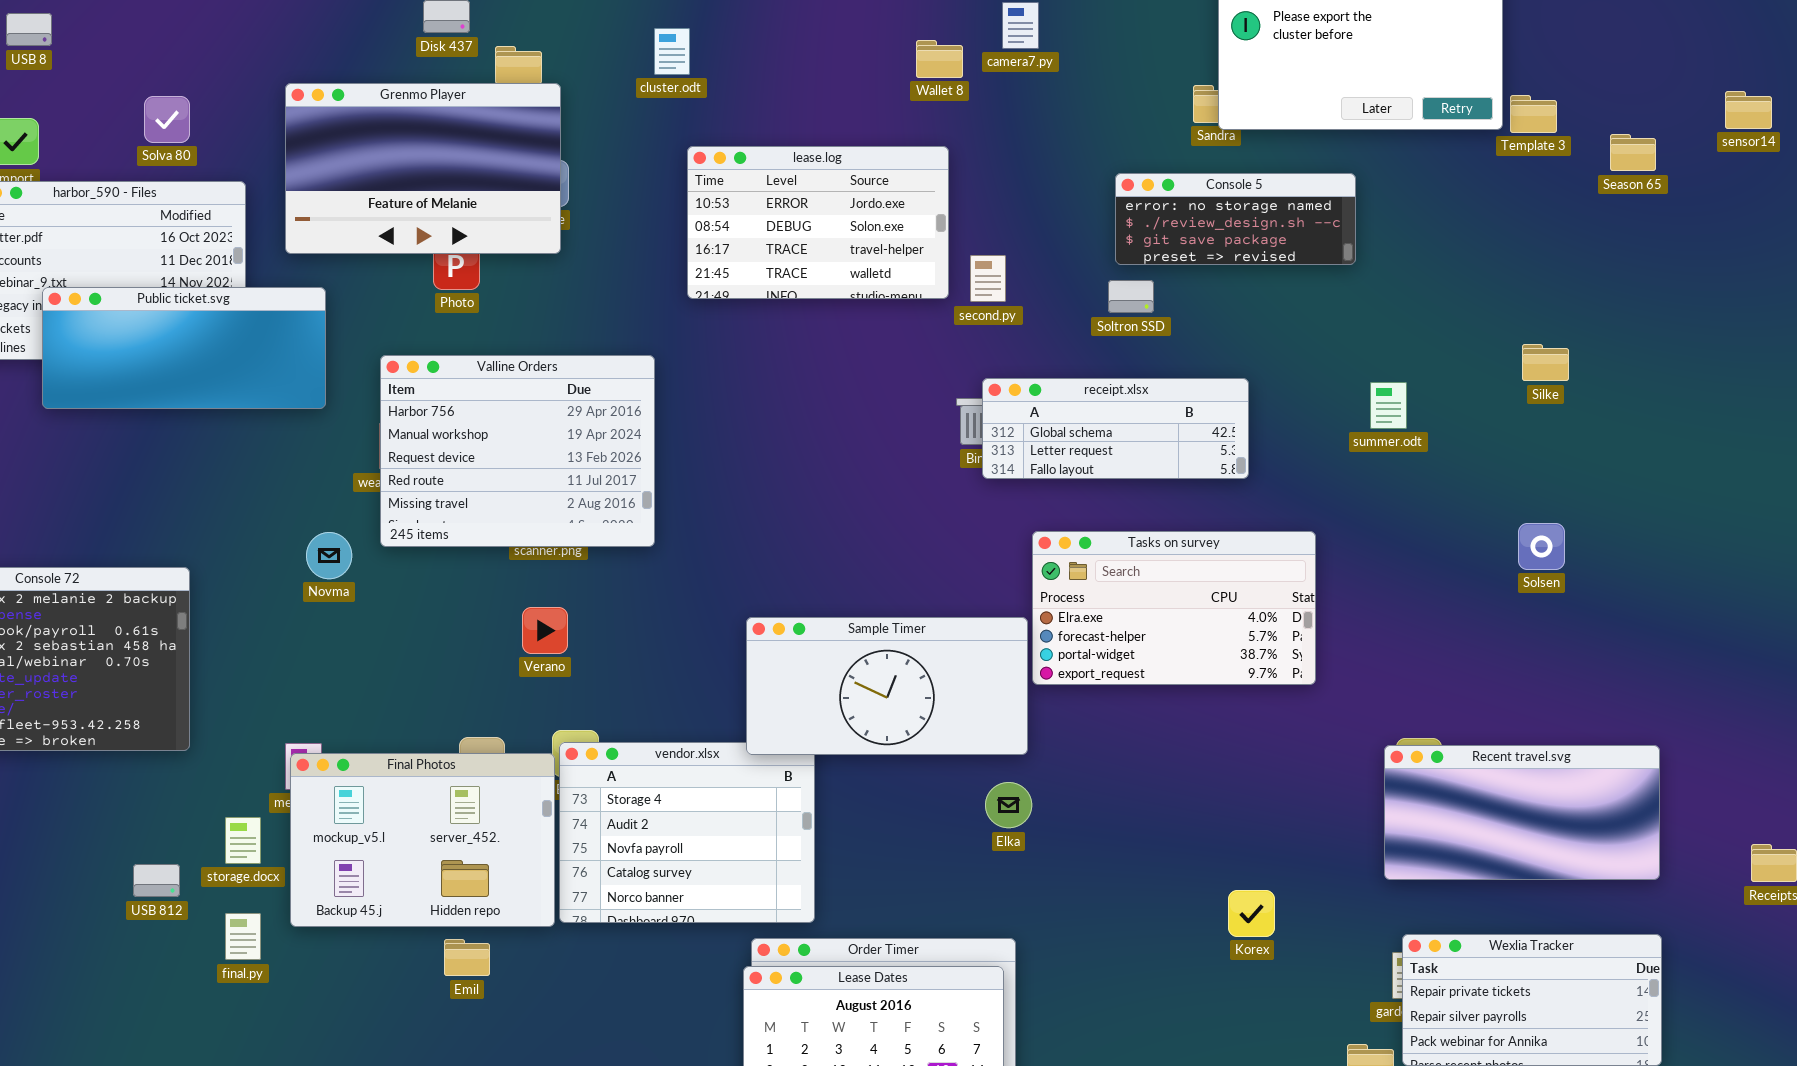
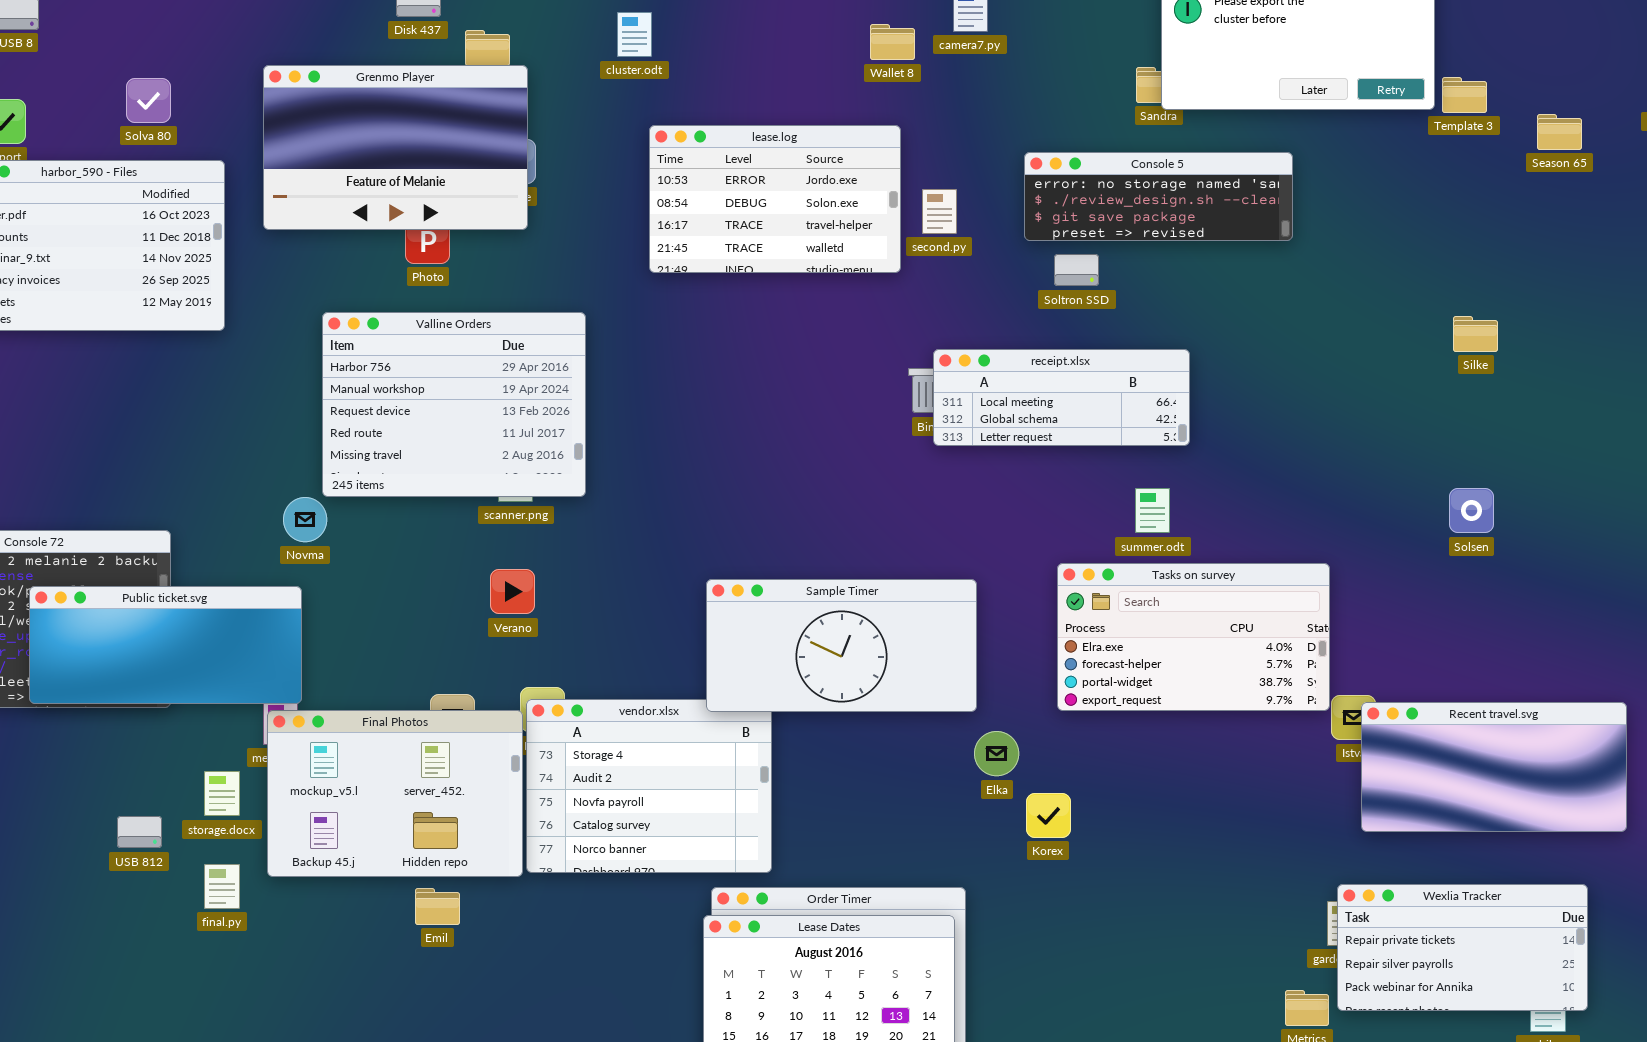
Console 5: [1115,173,1356,265] -> [1024,152,1293,241], resized
second.py: [970,255,1006,302] -> [922,189,957,234], moved
Public ticket.svg: [42,287,326,409] -> [29,586,302,704], moved
Valline Orders: [380,355,655,547] -> [322,312,586,497], moved
receipt.xlsx: [982,378,1249,479] -> [933,349,1190,446], scrolled up 1 row
summer.odt: [1370,382,1407,429] -> [1135,488,1170,533], moved
Tasks on survey: [1032,531,1316,685] -> [1057,563,1330,711], moved
Recent travel.svg: [1384,745,1660,880] -> [1361,702,1627,832], moved
Elka: [985,782,1032,828] -> [974,731,1019,776], moved
Korex: [1228,890,1275,937] -> [1026,793,1071,838], moved

